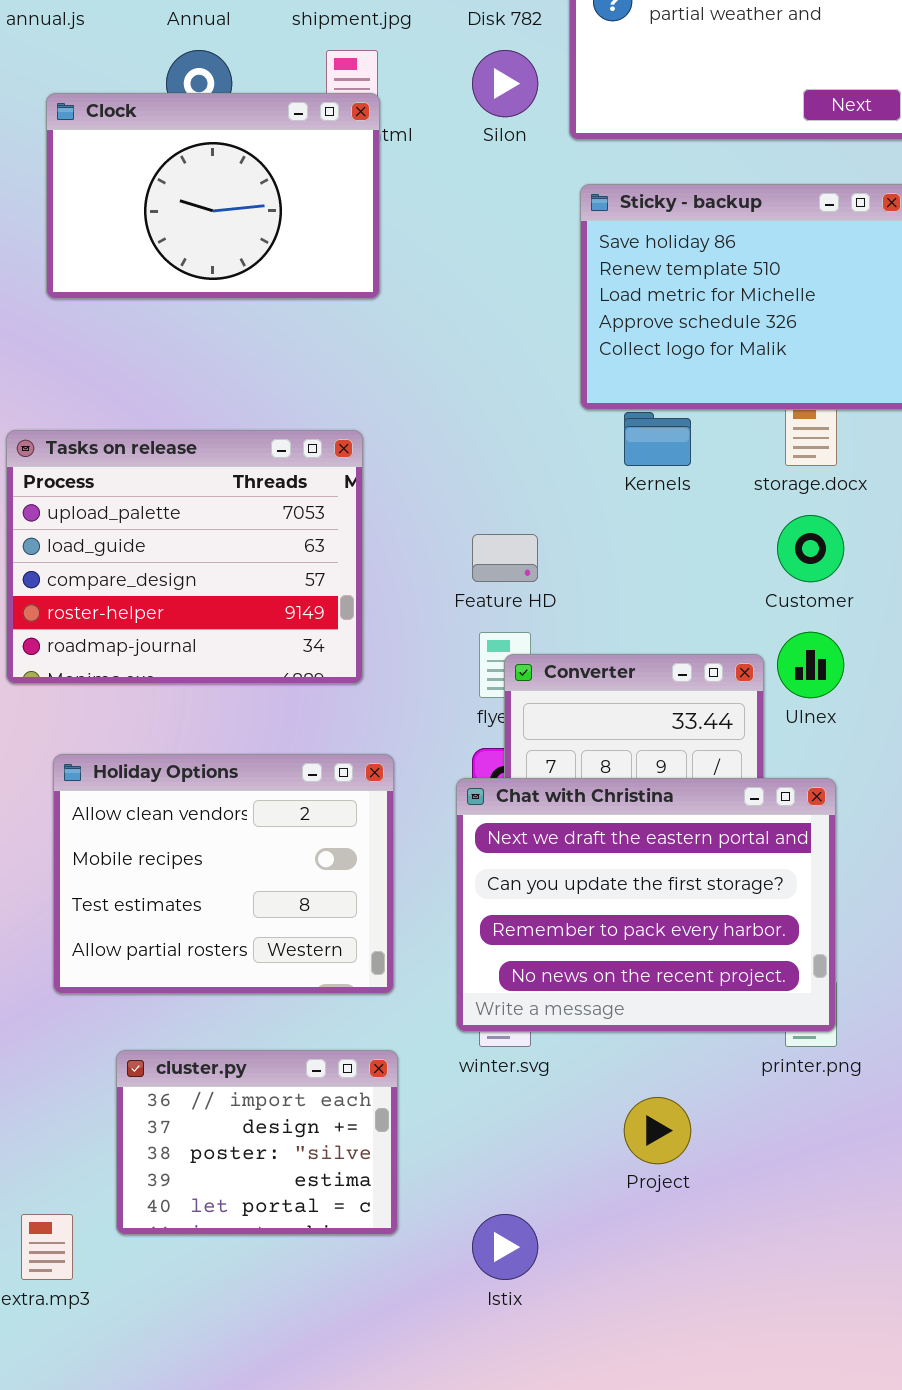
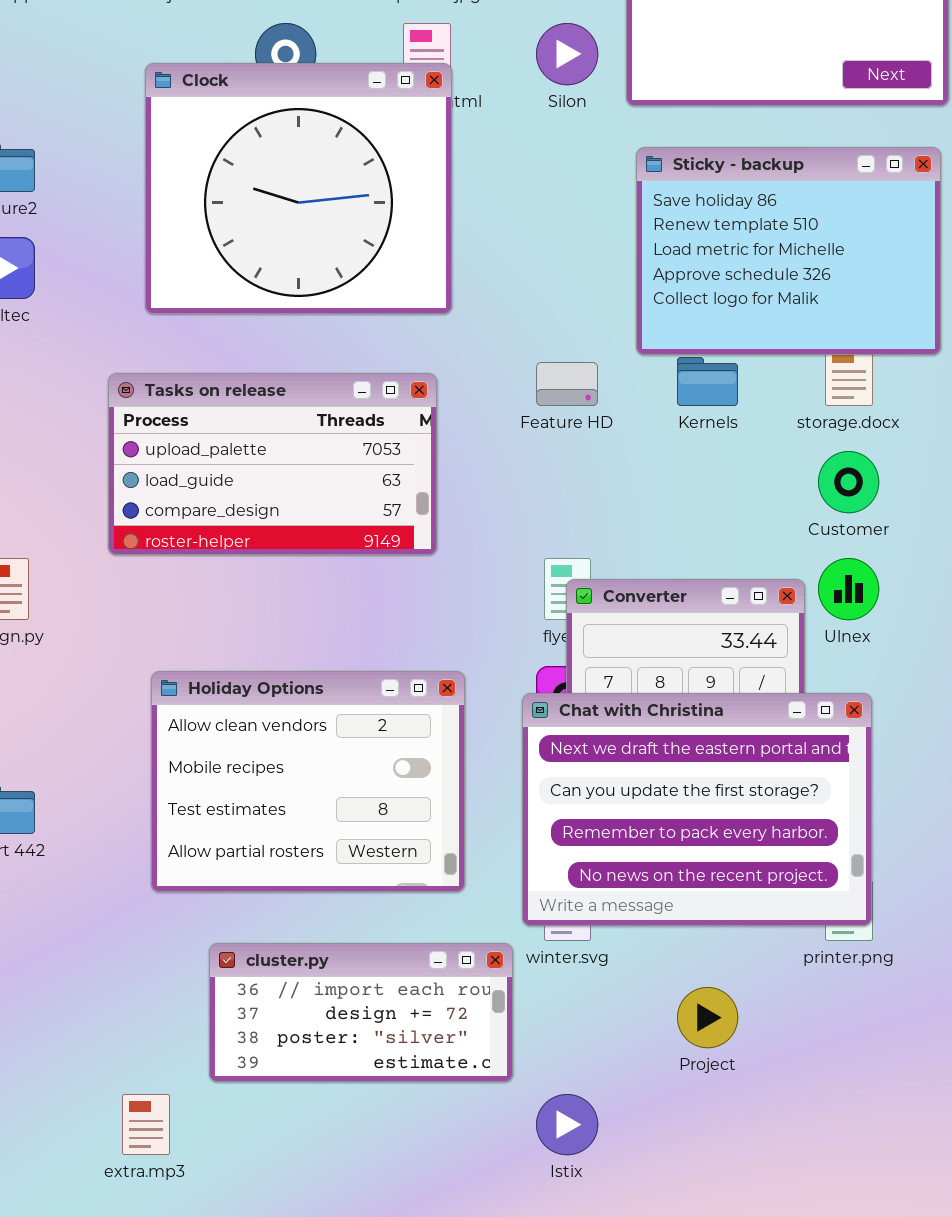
Clock: [46,93,380,299] -> [145,63,452,314], resized
Tasks on release: [6,430,363,684] -> [108,373,437,555], resized
Feature HD: [472,534,538,582] -> [536,362,598,406], moved
cluster.py: [116,1050,398,1235] -> [209,943,513,1082], resized

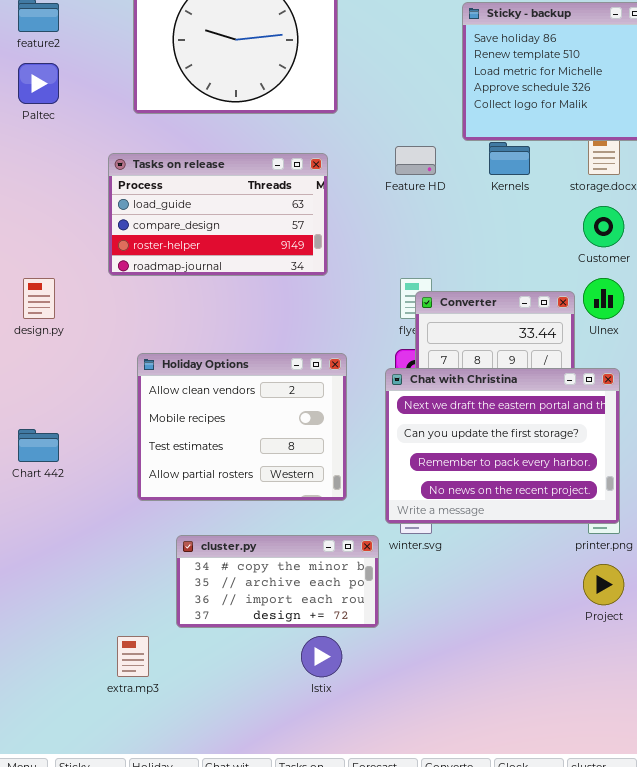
Tasks on release: [108,373,437,555] -> [108,153,328,276], scrolled down 1 row
cluster.py: [209,943,513,1082] -> [176,535,379,628], scrolled up 2 rows
Project: [677,987,738,1048] -> [583,564,624,605], moved
Istix: [536,1094,598,1155] -> [301,636,342,677], moved

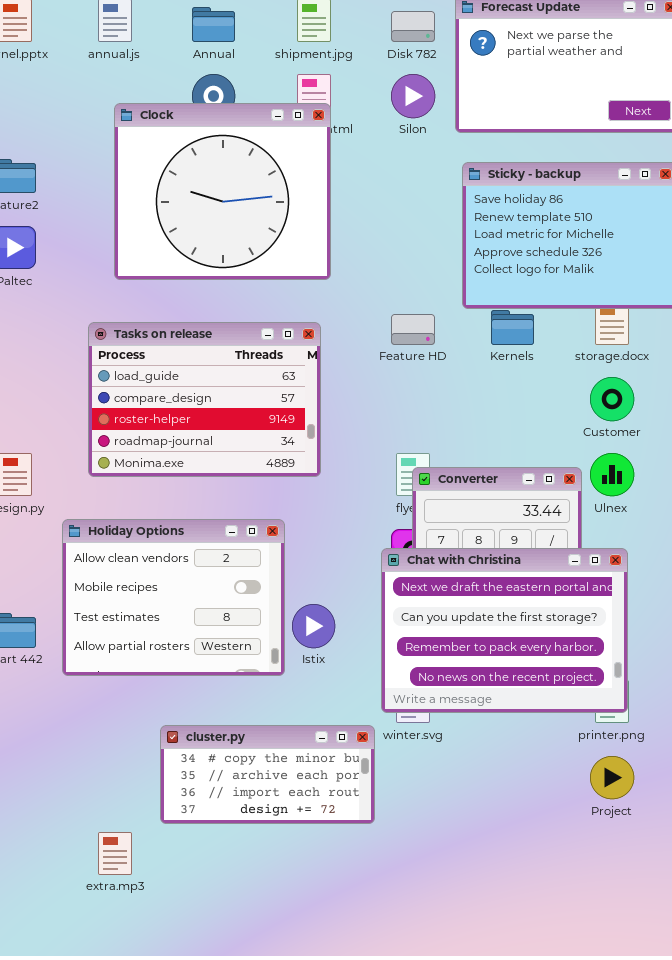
Tasks on release: [108,153,328,276] -> [88,322,321,477], resized
Holiday Options: [137,353,347,501] -> [62,519,285,676], moved
Istix: [301,636,342,677] -> [292,604,335,648], moved

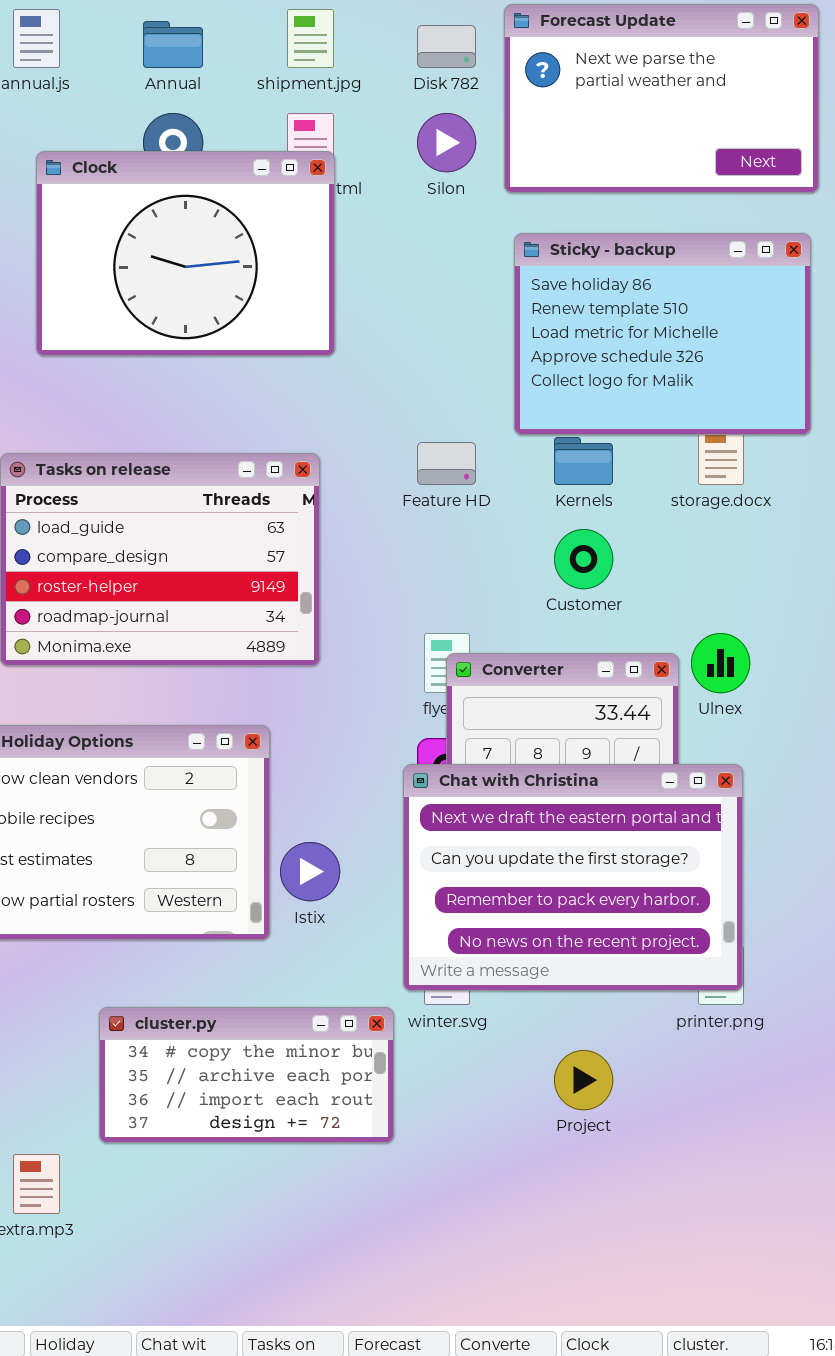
Clock: [114,103,331,280] -> [36,151,335,356], resized
Customer: [590,377,634,421] -> [554,529,613,589], moved
Project: [590,756,634,799] -> [554,1050,613,1110], moved

